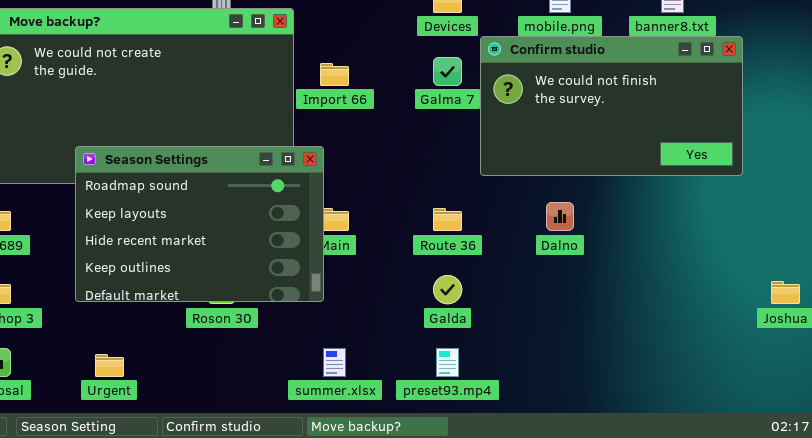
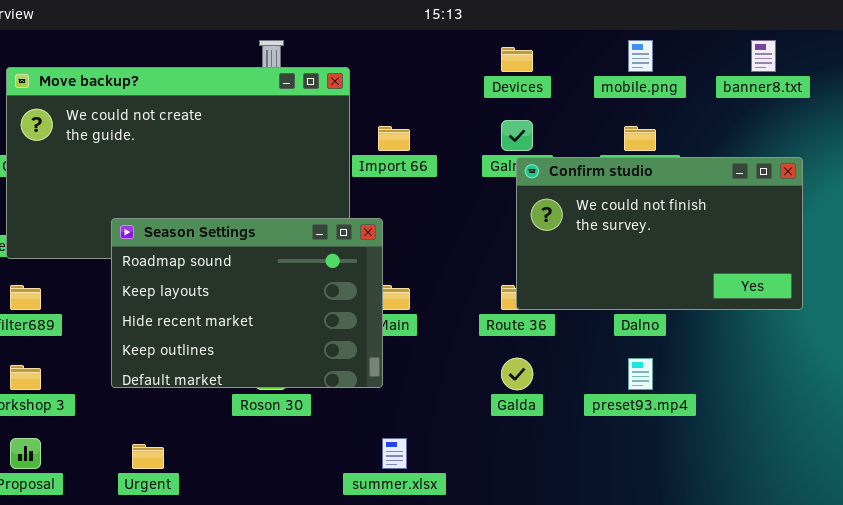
Confirm studio: [480,36,743,176] -> [516,157,803,310], moved
preset93.mp4: [436,348,459,377] -> [628,358,653,390], moved

